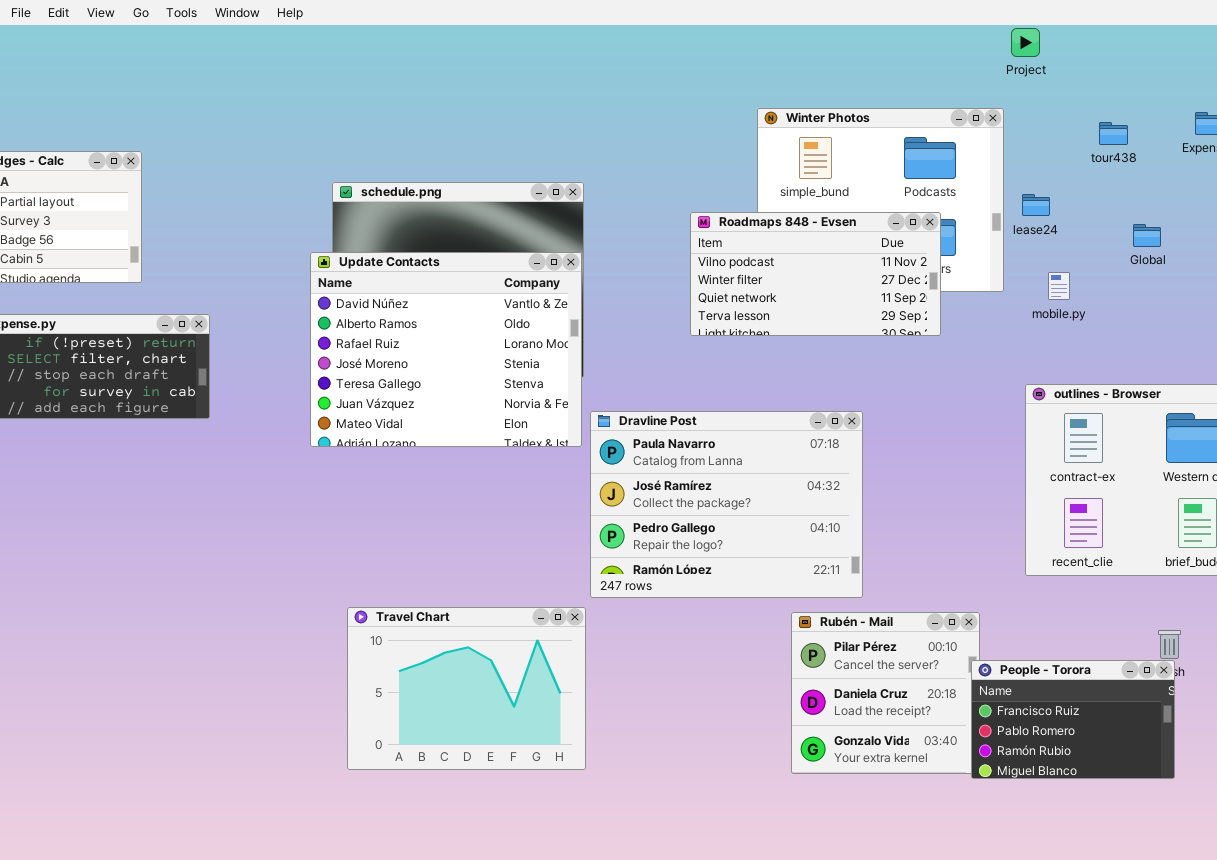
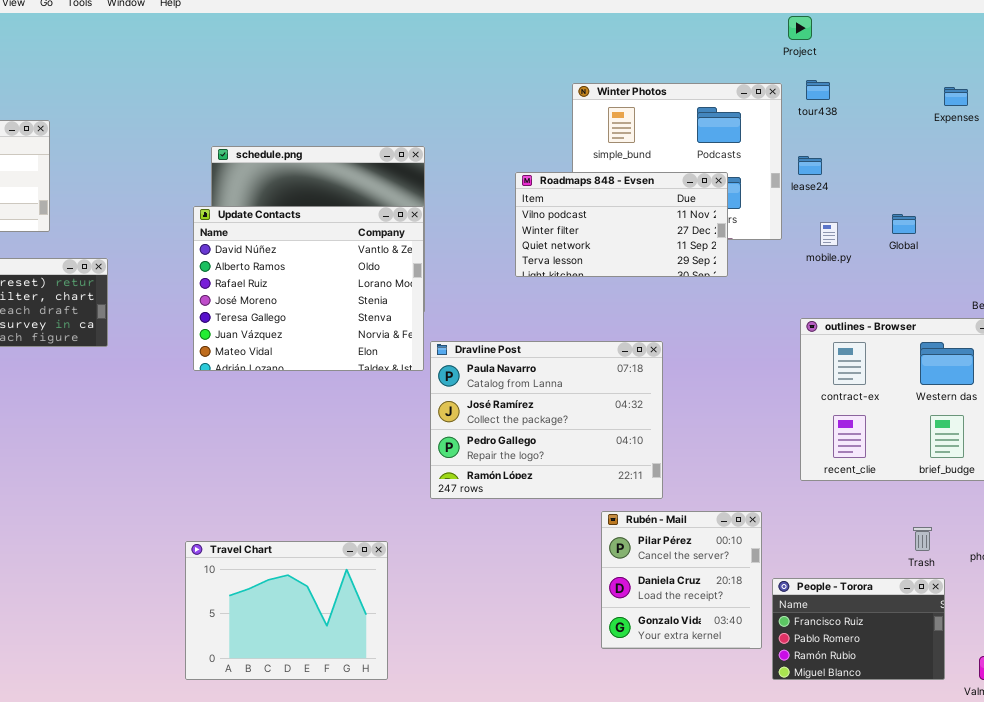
tour438: [1099,122,1128,145] -> [806,80,830,100], moved
Global: [1133,224,1161,247] -> [892,214,916,234], moved
Travel Chart: [347,607,586,770] -> [185,541,388,680], moved
People - Torora: [971,660,1175,779] -> [772,578,945,680], moved

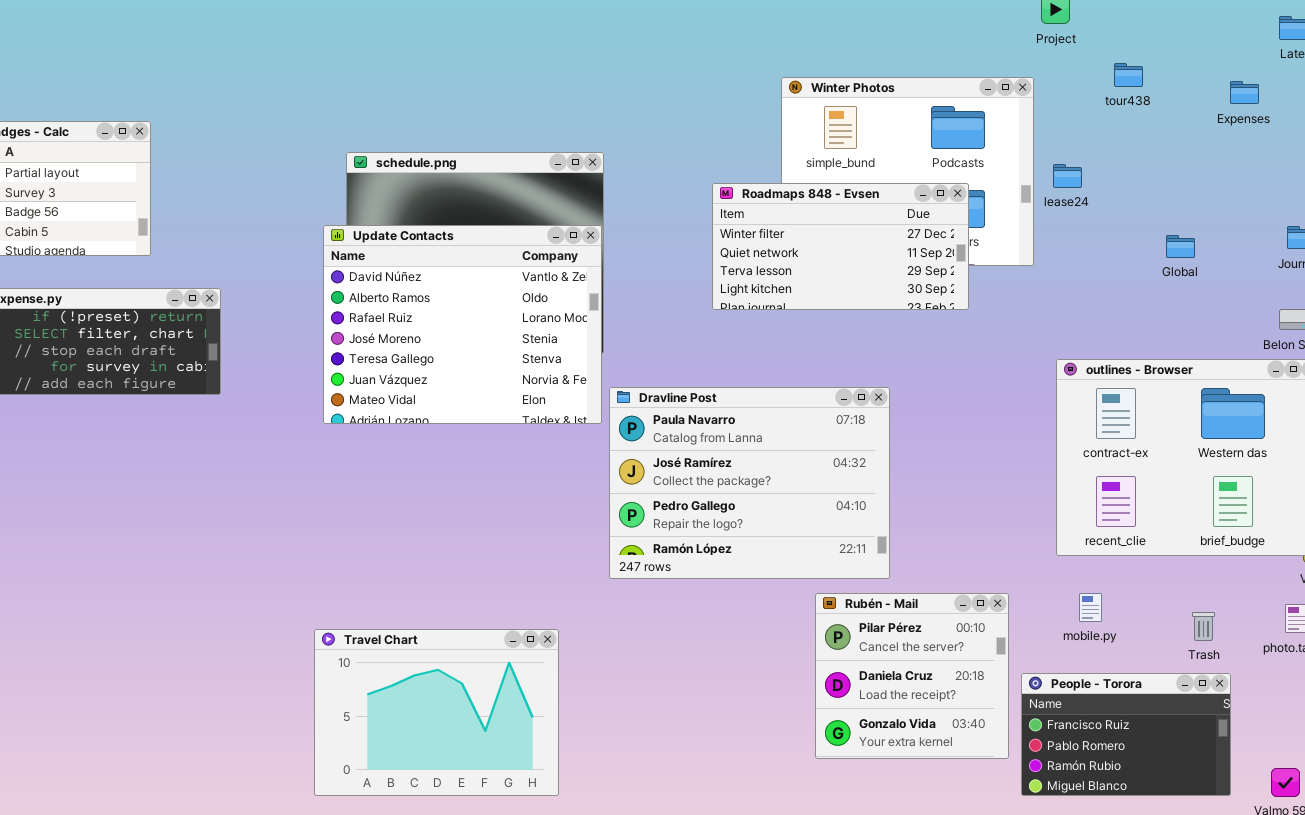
tour438: [806,80,830,100] -> [1114,63,1143,87], moved
Roadmaps 848 - Evsen: [515,172,728,277] -> [712,183,969,310], scrolled down 1 row
mobile.py: [820,222,838,246] -> [1079,593,1102,622], moved

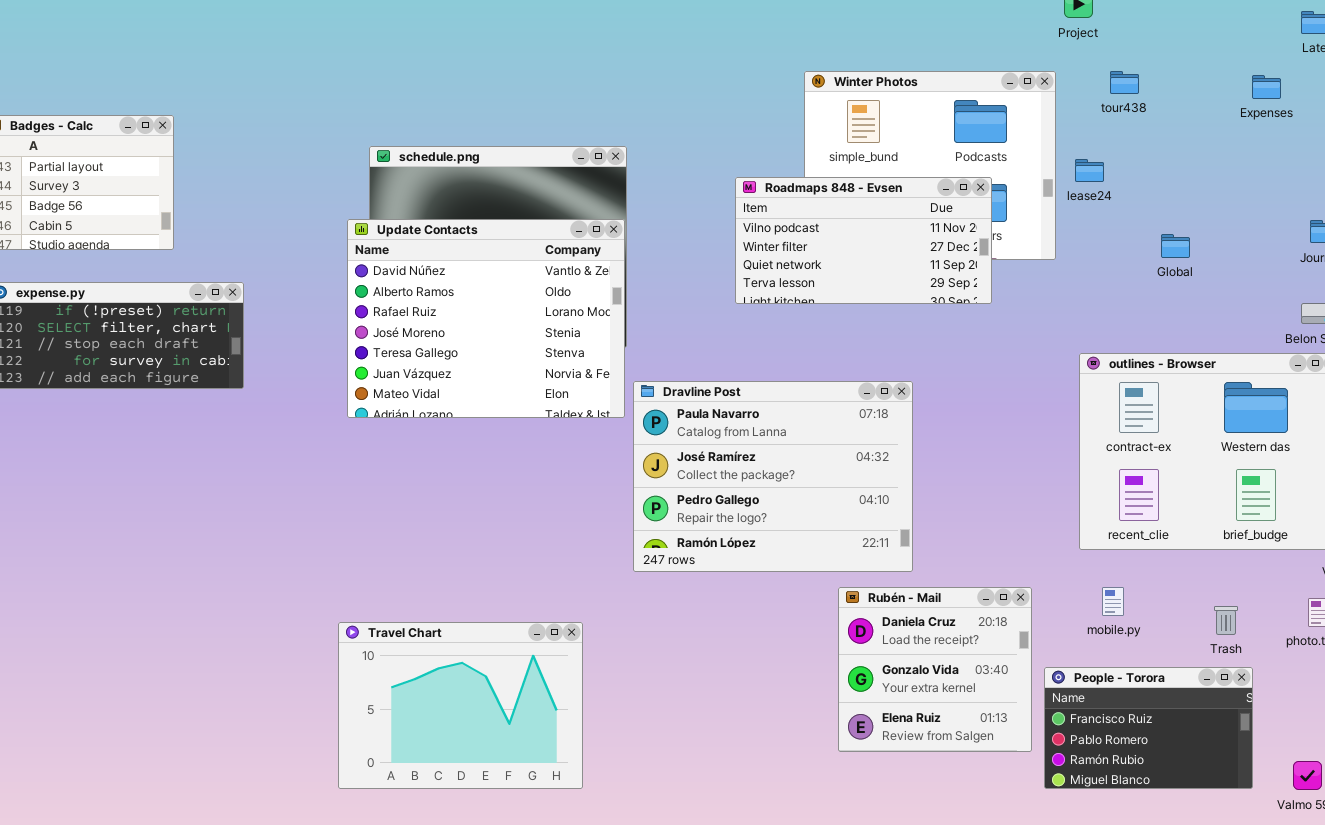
tour438: [1114,63,1143,87] -> [1110,71,1139,94], moved
Roadmaps 848 - Evsen: [712,183,969,310] -> [735,177,992,304], scrolled up 1 row
Global: [1166,235,1195,258] -> [1161,234,1190,258], moved
Rubén - Mail: [815,593,1009,759] -> [838,587,1032,752], scrolled down 1 row

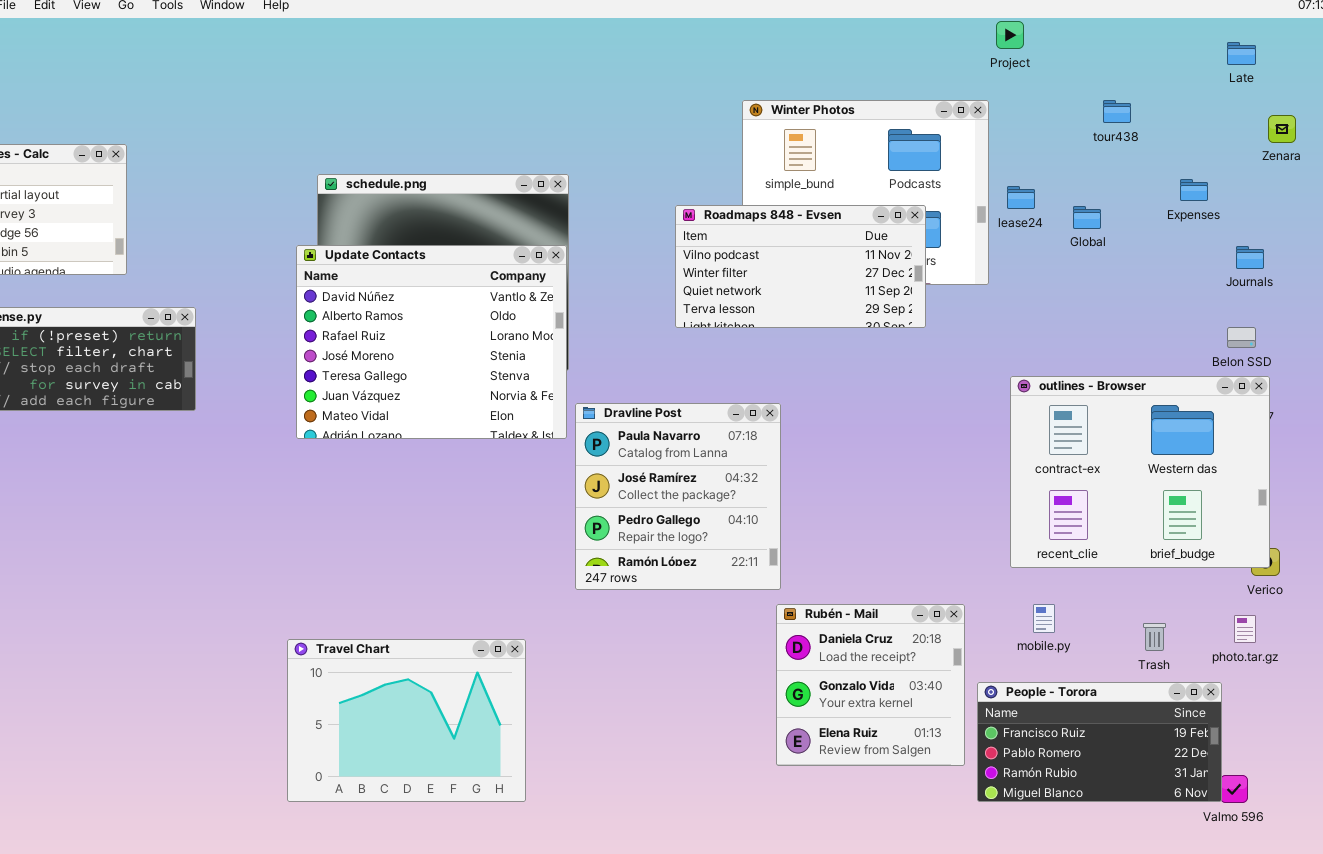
tour438: [1110,71,1139,94] -> [1103,100,1131,123], moved
Expenses: [1252,75,1281,99] -> [1180,179,1208,201], moved
Global: [1161,234,1190,258] -> [1073,206,1101,229], moved
Dravline Post: [633,381,913,572] -> [575,403,781,590], resized
People - Torora: [1044,667,1253,789] -> [977,682,1222,802], resized

